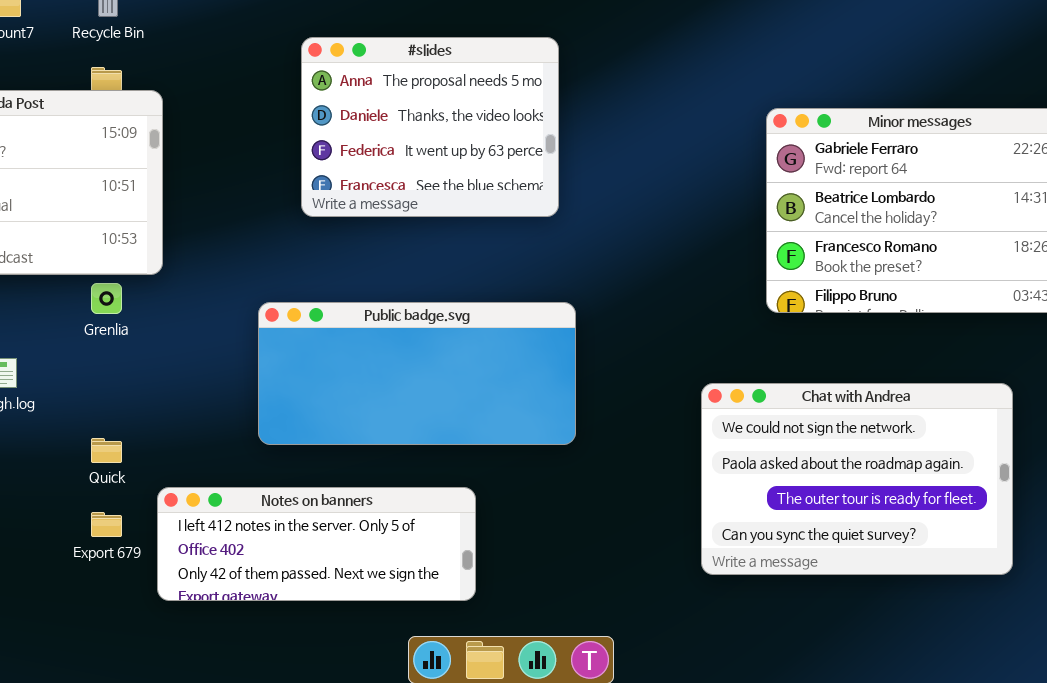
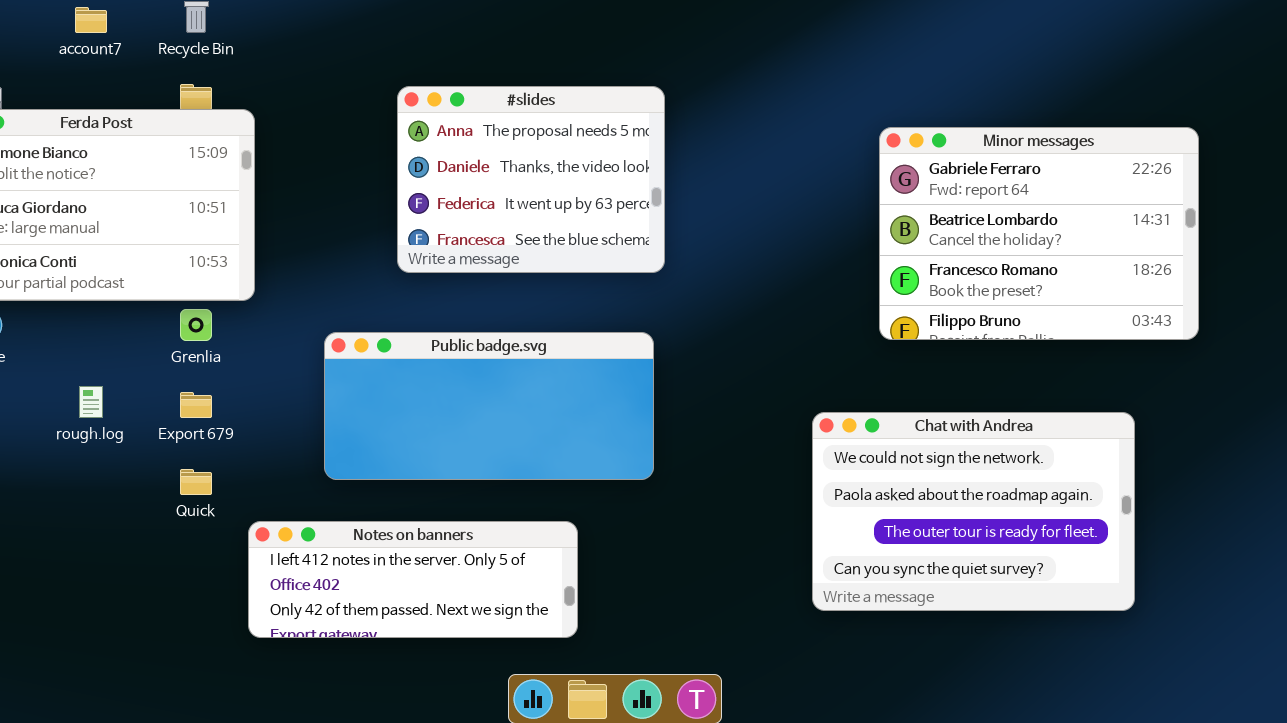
#slides: [301,37,559,217] -> [397,86,665,273], moved
Public badge.svg: [258,302,576,445] -> [324,332,654,480], moved
Export 679: [91,512,122,537] -> [180,392,212,418], moved

